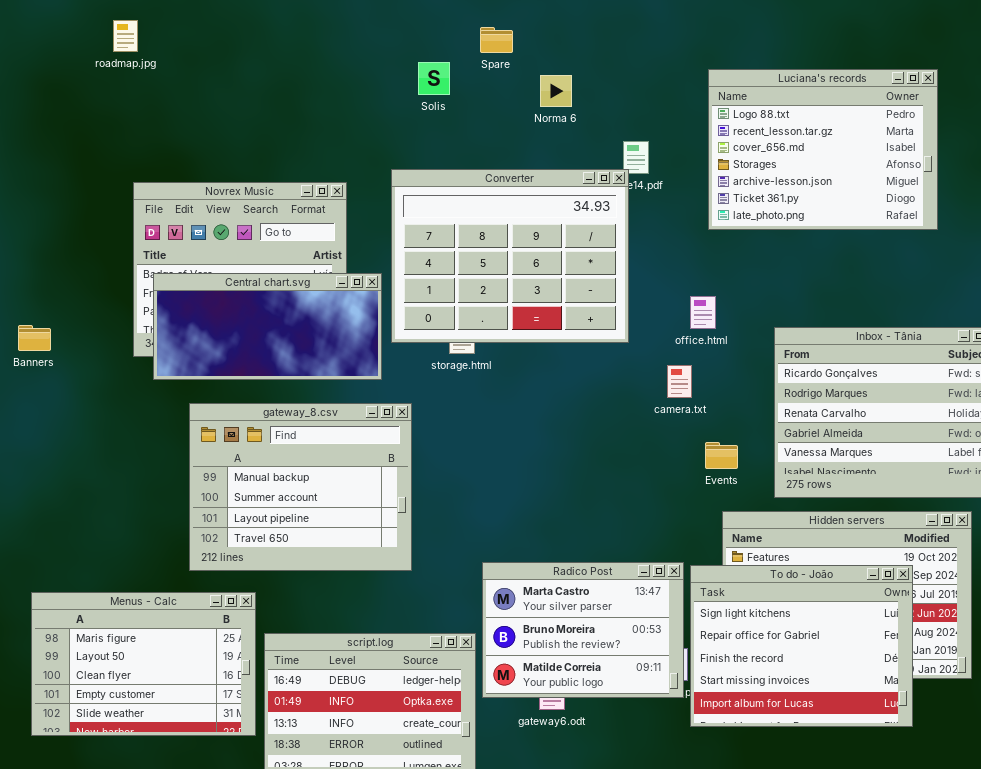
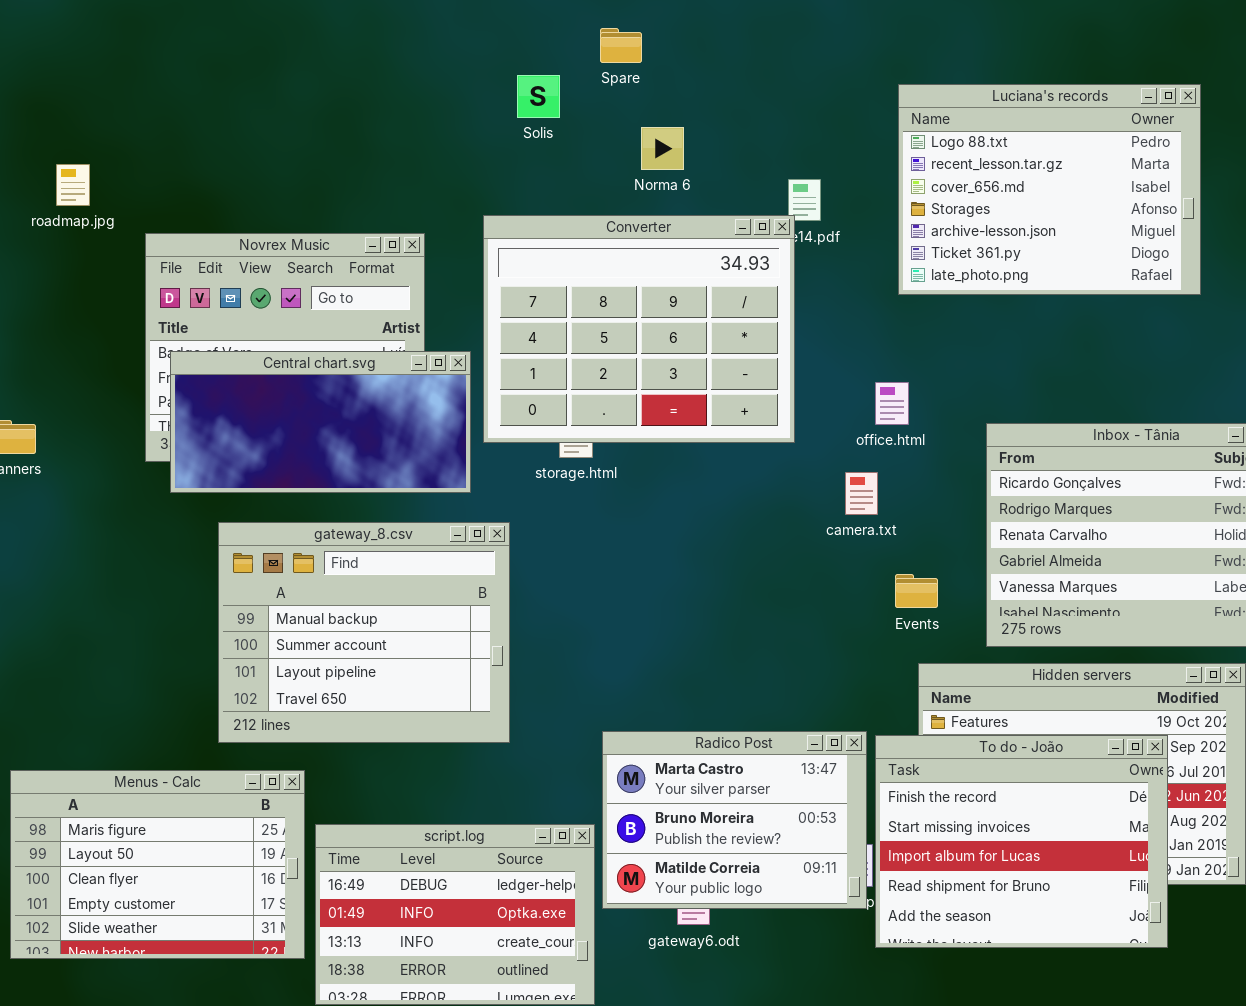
roadmap.jpg: [113,20,138,52] -> [56,164,90,206], moved
Norma 6: [540,75,572,107] -> [641,127,684,170], moved
To do - João: [690,565,913,727] -> [875,735,1168,948], scrolled down 2 rows

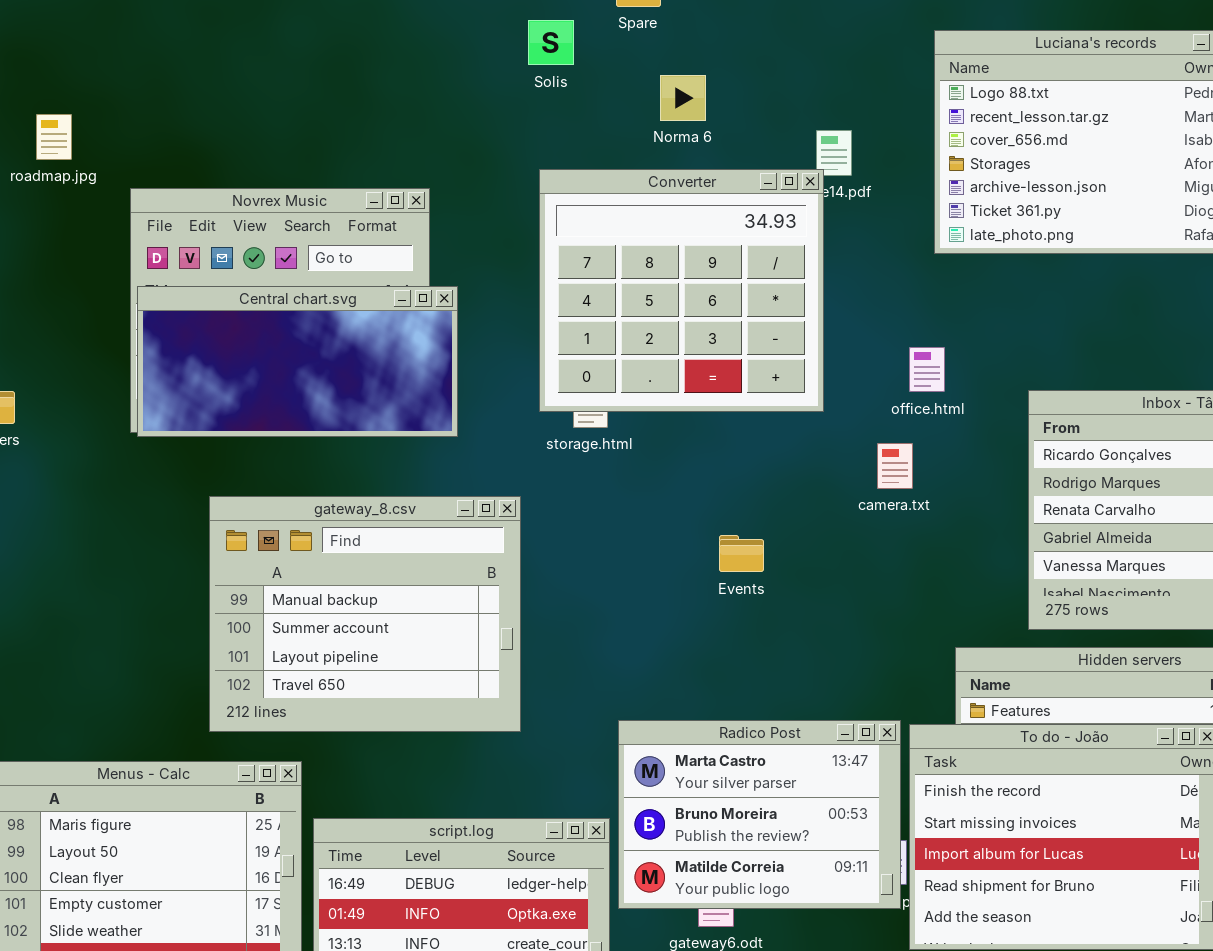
Converter: [483,215,795,443] -> [539,169,824,412], resized
Central chart.svg: [170,351,471,493] -> [137,286,458,437], moved
Events: [895,574,938,608] -> [719,535,764,572], moved

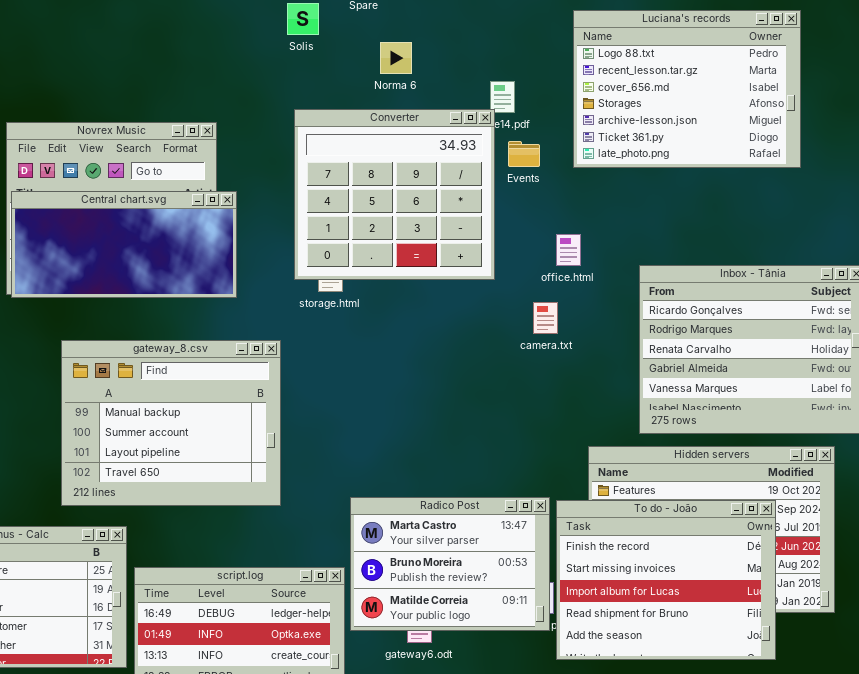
Events: [719,535,764,572] -> [508,141,540,167], moved

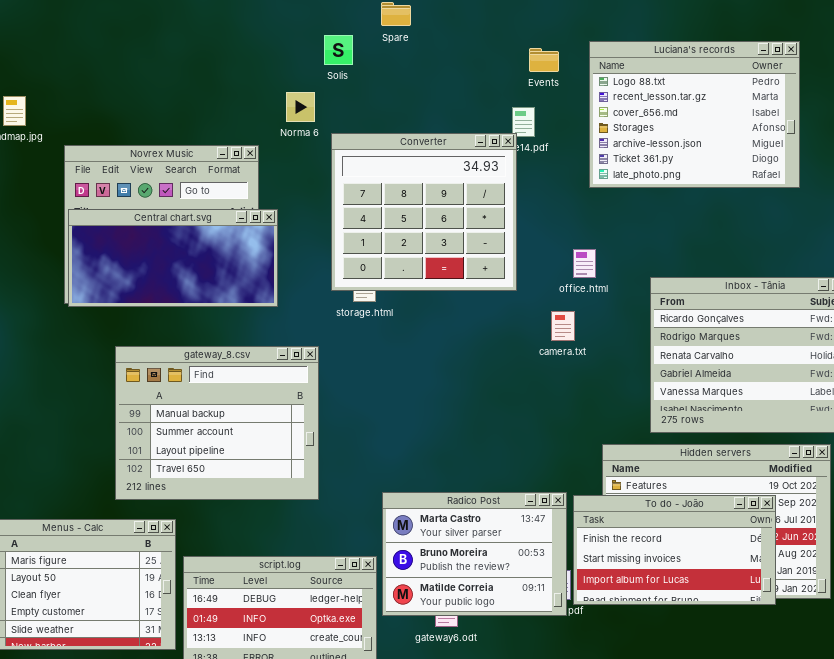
Norma 6: [380,42,412,74] -> [286,92,315,122], moved
Events: [508,141,540,167] -> [529,48,559,72], moved
To do - João: [556,500,776,660] -> [573,495,776,605], resized

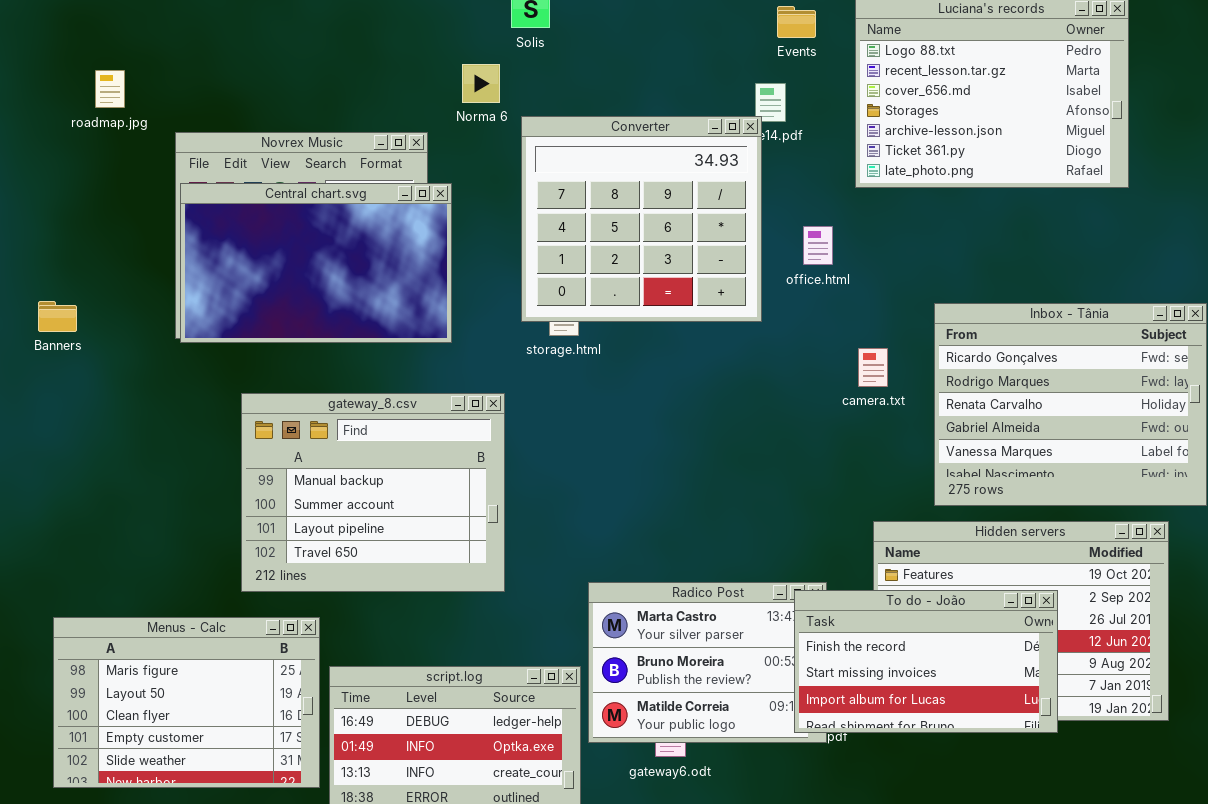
Central chart.svg: [68,209,278,307] -> [180,183,452,343], resized
office.html: [573,249,596,278] -> [803,226,833,265], moved
camera.txt: [551,311,575,341] -> [858,348,888,387], moved
To do - João: [573,495,776,605] -> [794,590,1058,733], moved

